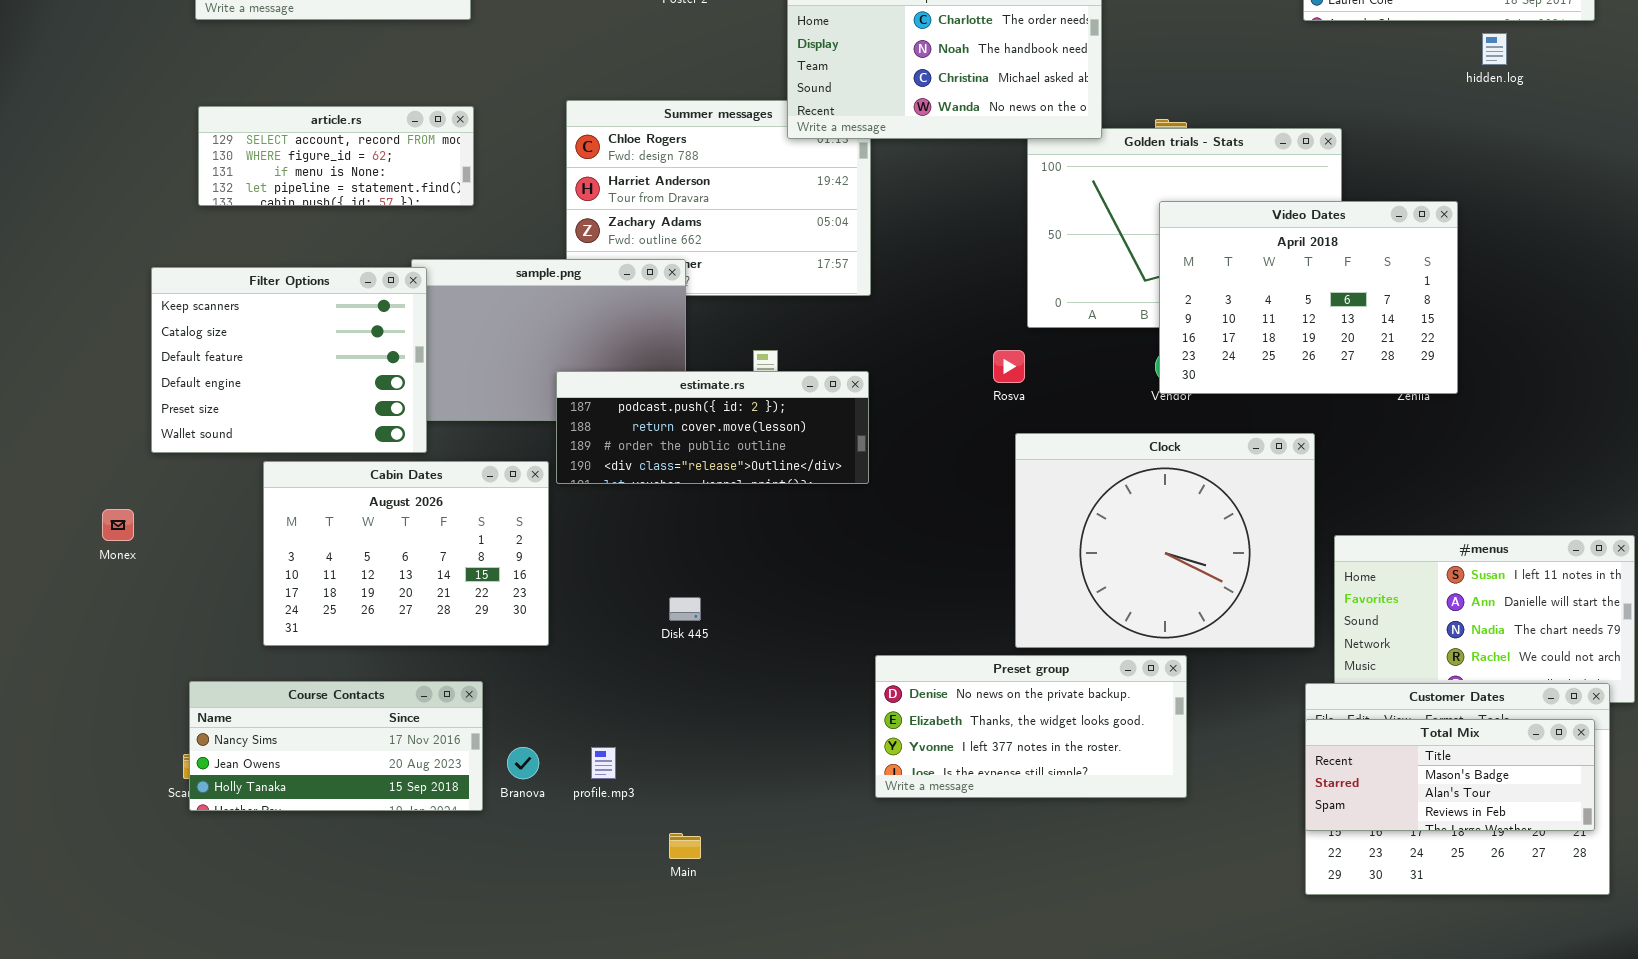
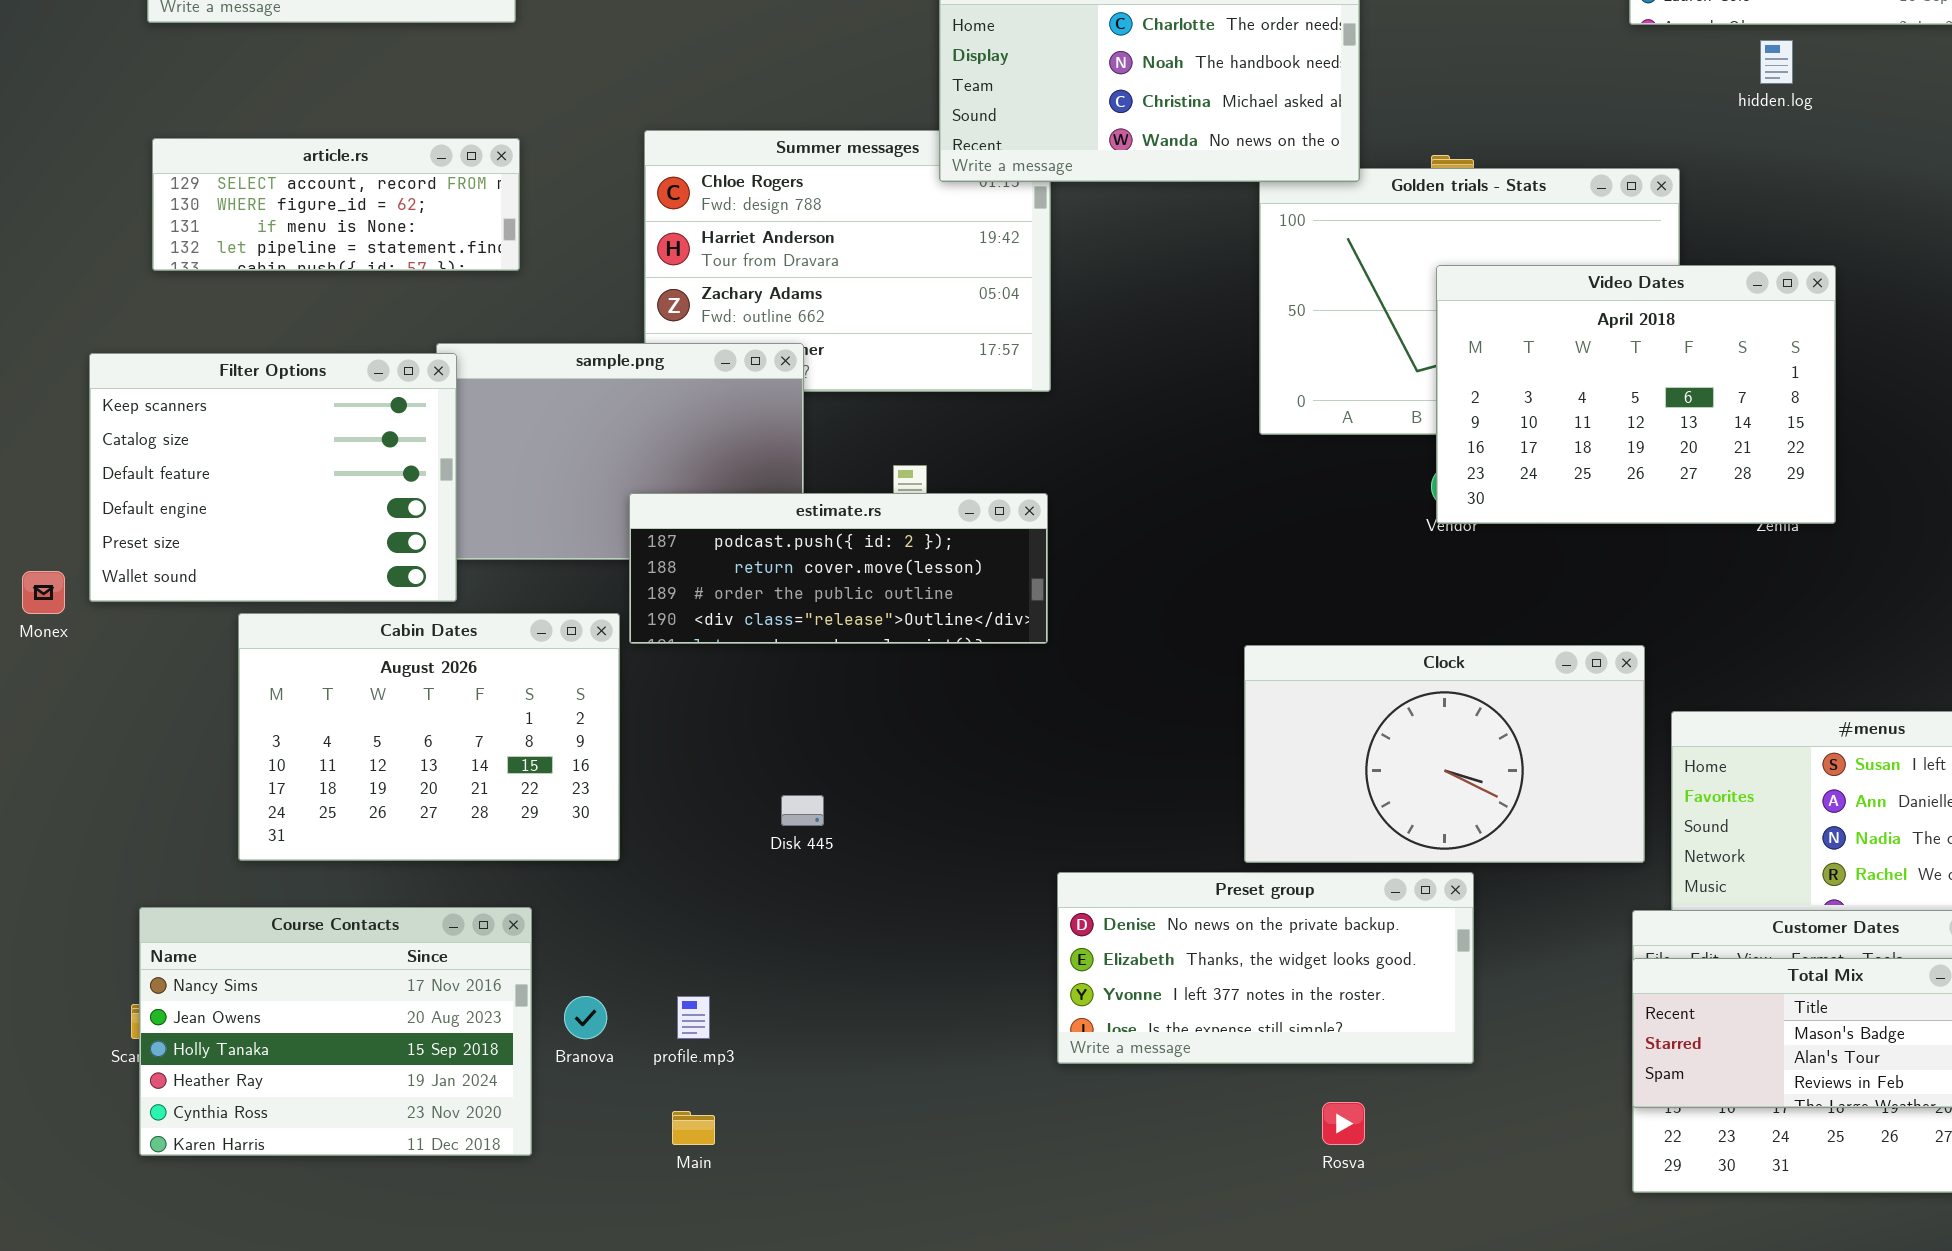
hidden.log: [1482,33,1507,65] -> [1760,40,1793,84], moved
Rosva: [993,350,1025,383] -> [1322,1102,1365,1145], moved
Clock: [1015,433,1315,648] -> [1244,645,1645,863], resized
Monex: [102,509,134,541] -> [22,571,65,614], moved
Course Contacts: [189,681,483,811] -> [139,907,532,1156], resized
Main: [669,833,701,859] -> [672,1111,715,1145], moved

